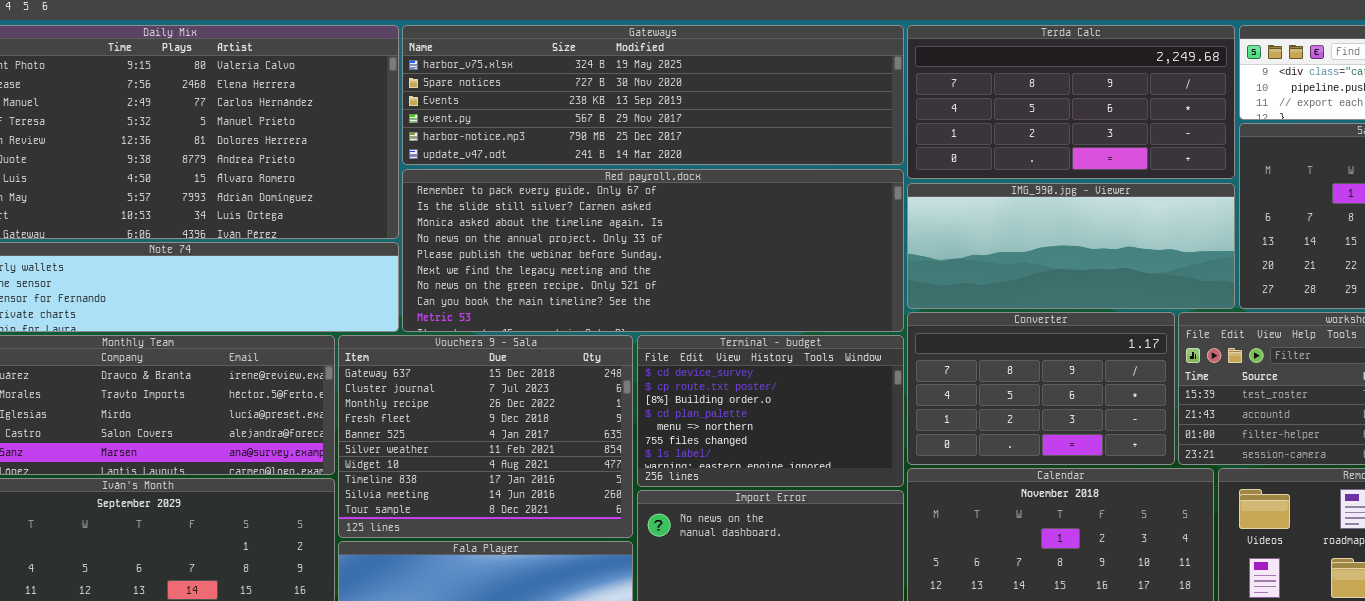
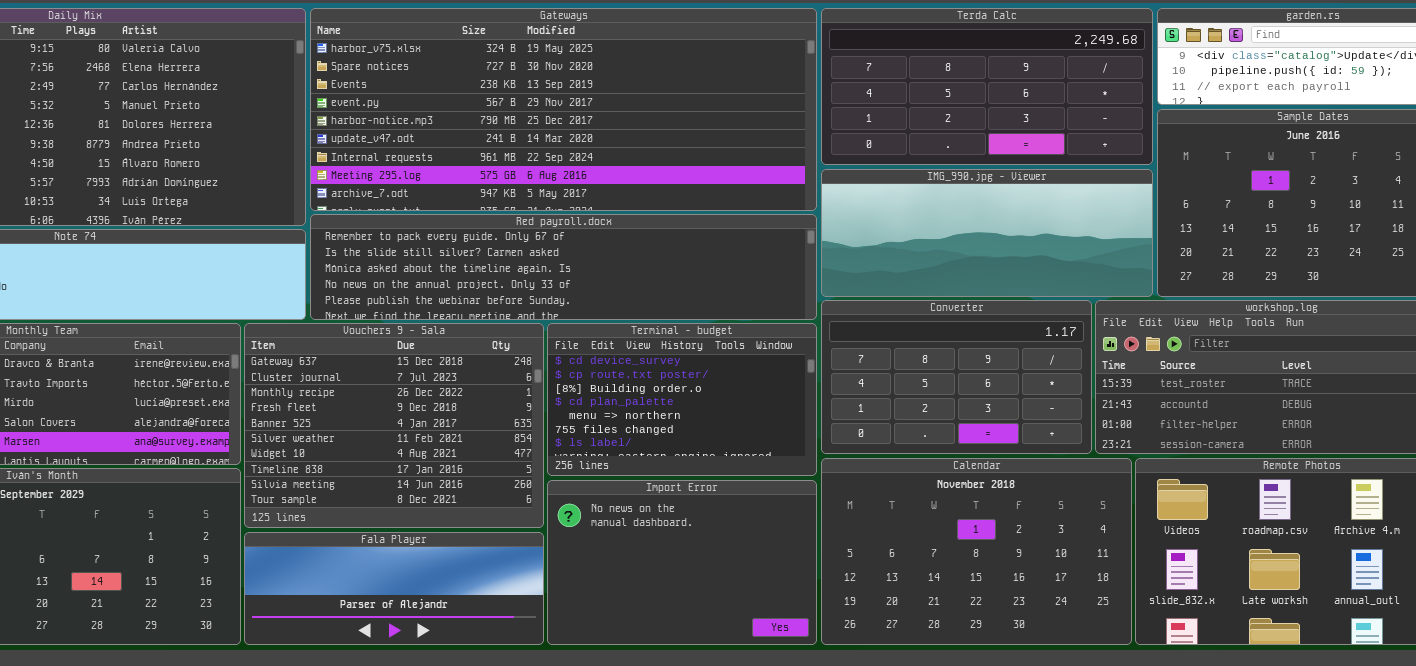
Gateways: [402,25,904,165] -> [310,8,817,211], resized
Red payroll.docx: [402,169,904,332] -> [310,214,817,320], resized

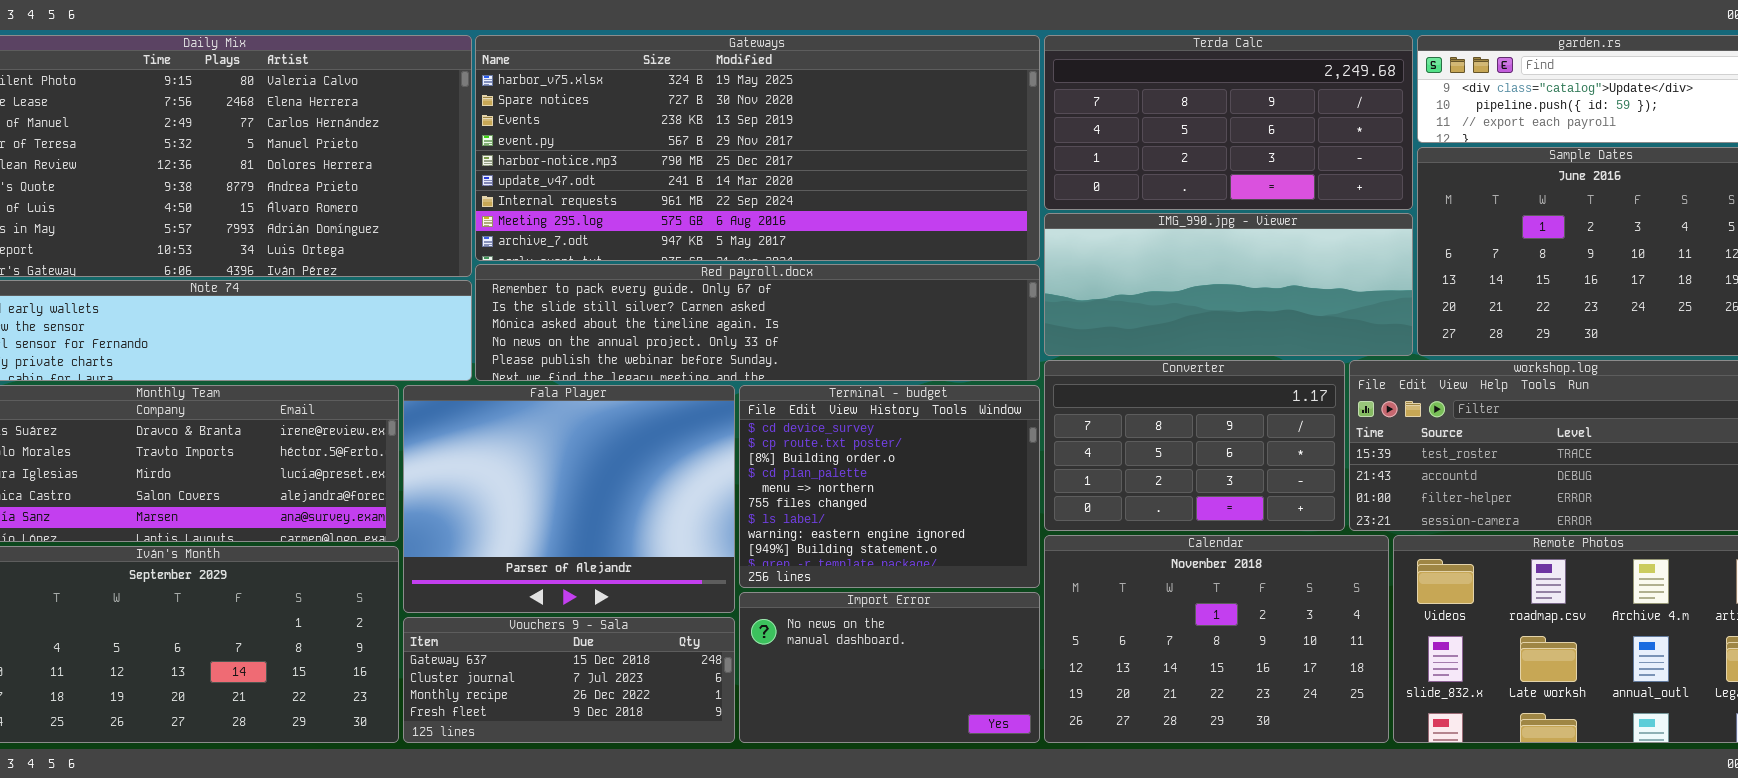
Vouchers 9 - Sala: [244,323,544,528] -> [403,617,735,743], moved, resized
Terminal - budget: [547,323,817,476] -> [739,385,1040,588], resized
Import Error: [547,480,817,645] -> [739,592,1040,743], resized
Fala Player: [244,532,544,645] -> [403,385,735,613], moved, resized

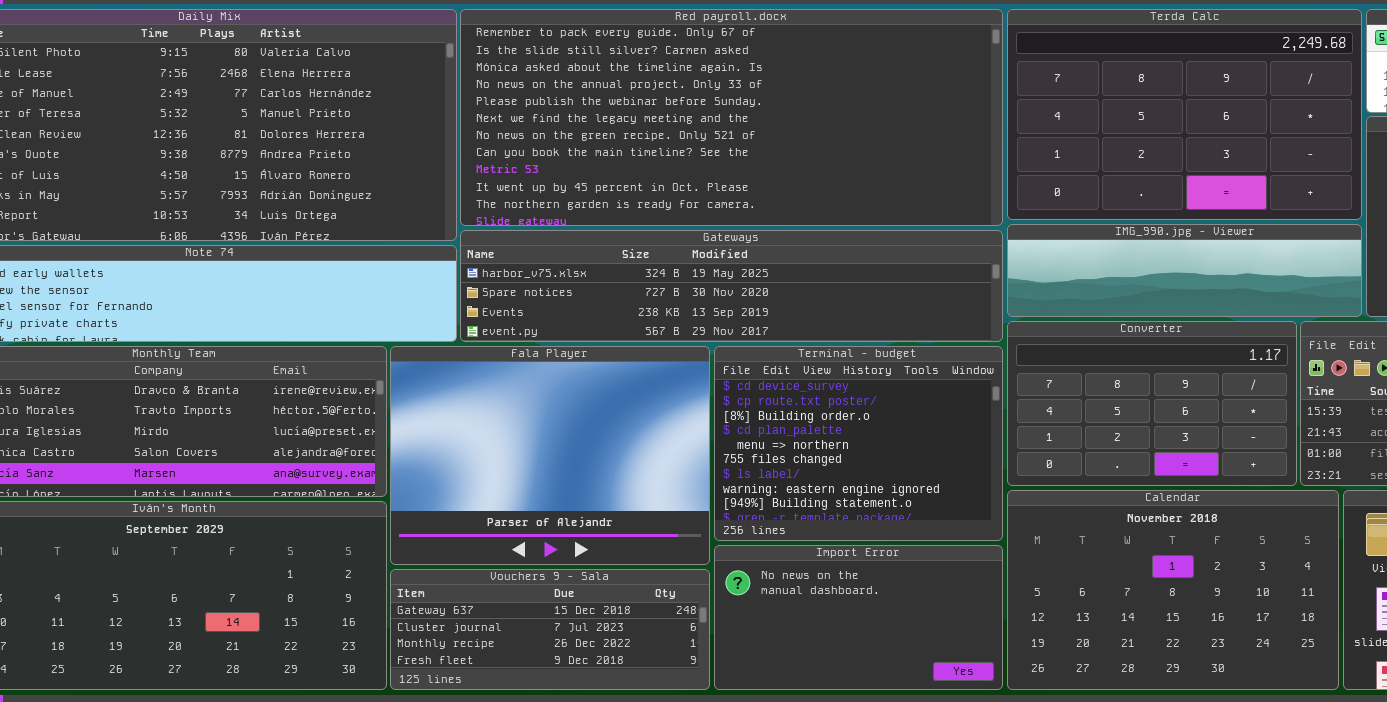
Gateways: [475,35,1040,261] -> [460,230,1003,342], moved, resized
Terda Calc: [1044,35,1413,210] -> [1007,9,1362,220], resized
IMG_990.jpg - Viewer: [1044,213,1413,356] -> [1007,224,1362,317], resized
Red payroll.docx: [475,264,1040,381] -> [460,9,1003,226], moved, resized

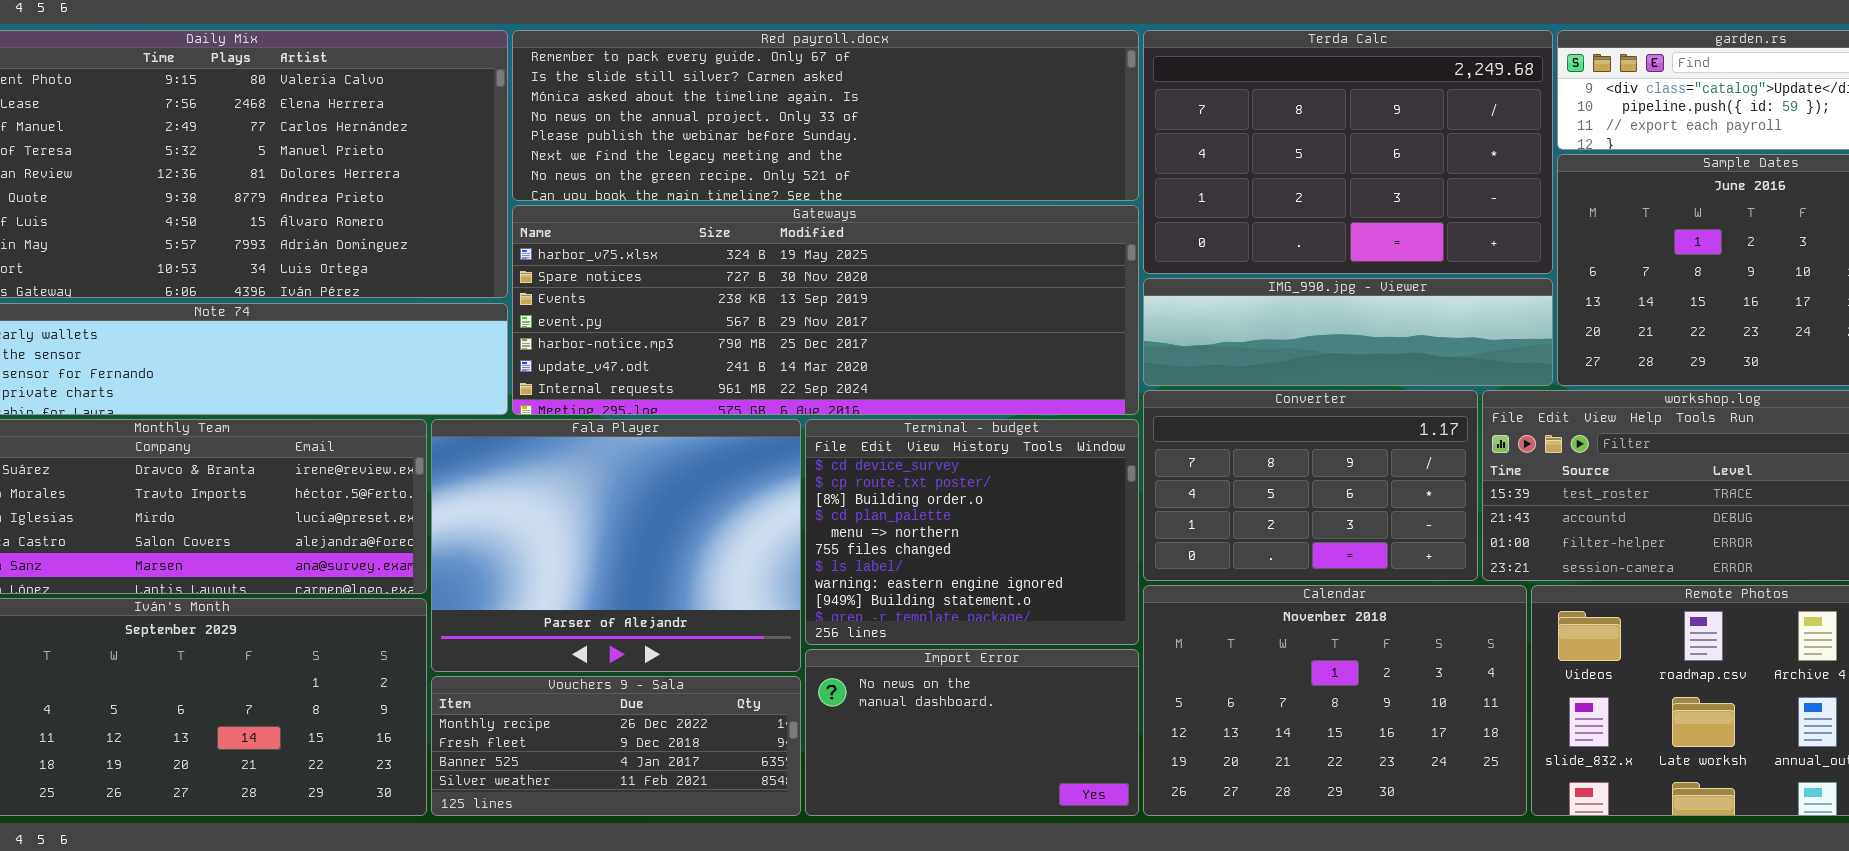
Red payroll.docx: [460,9,1003,226] -> [512,30,1139,201], resized
Gateways: [460,230,1003,342] -> [512,205,1139,415], resized
Vouchers 9 - Sala: [390,569,710,690] -> [431,676,801,816], scrolled down 2 rows

